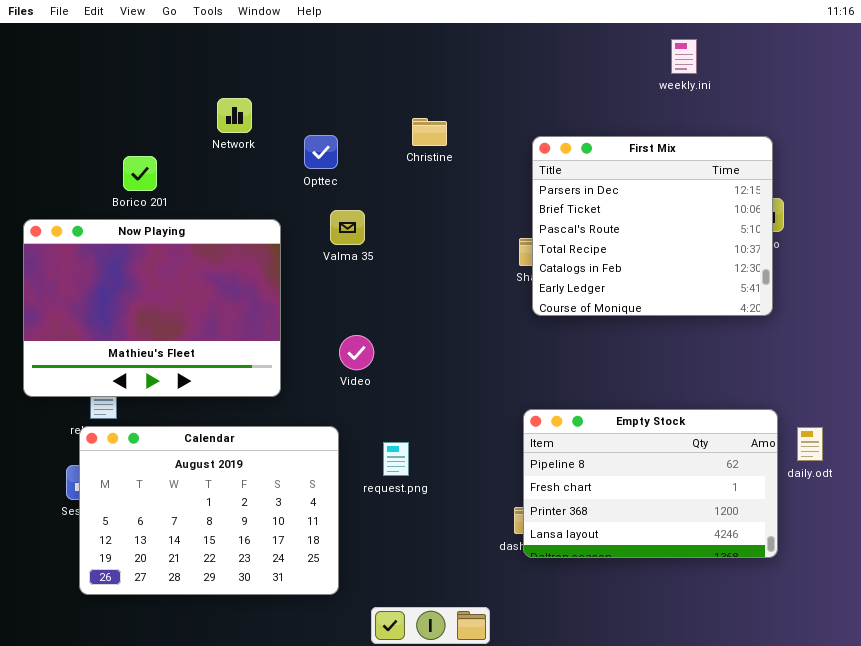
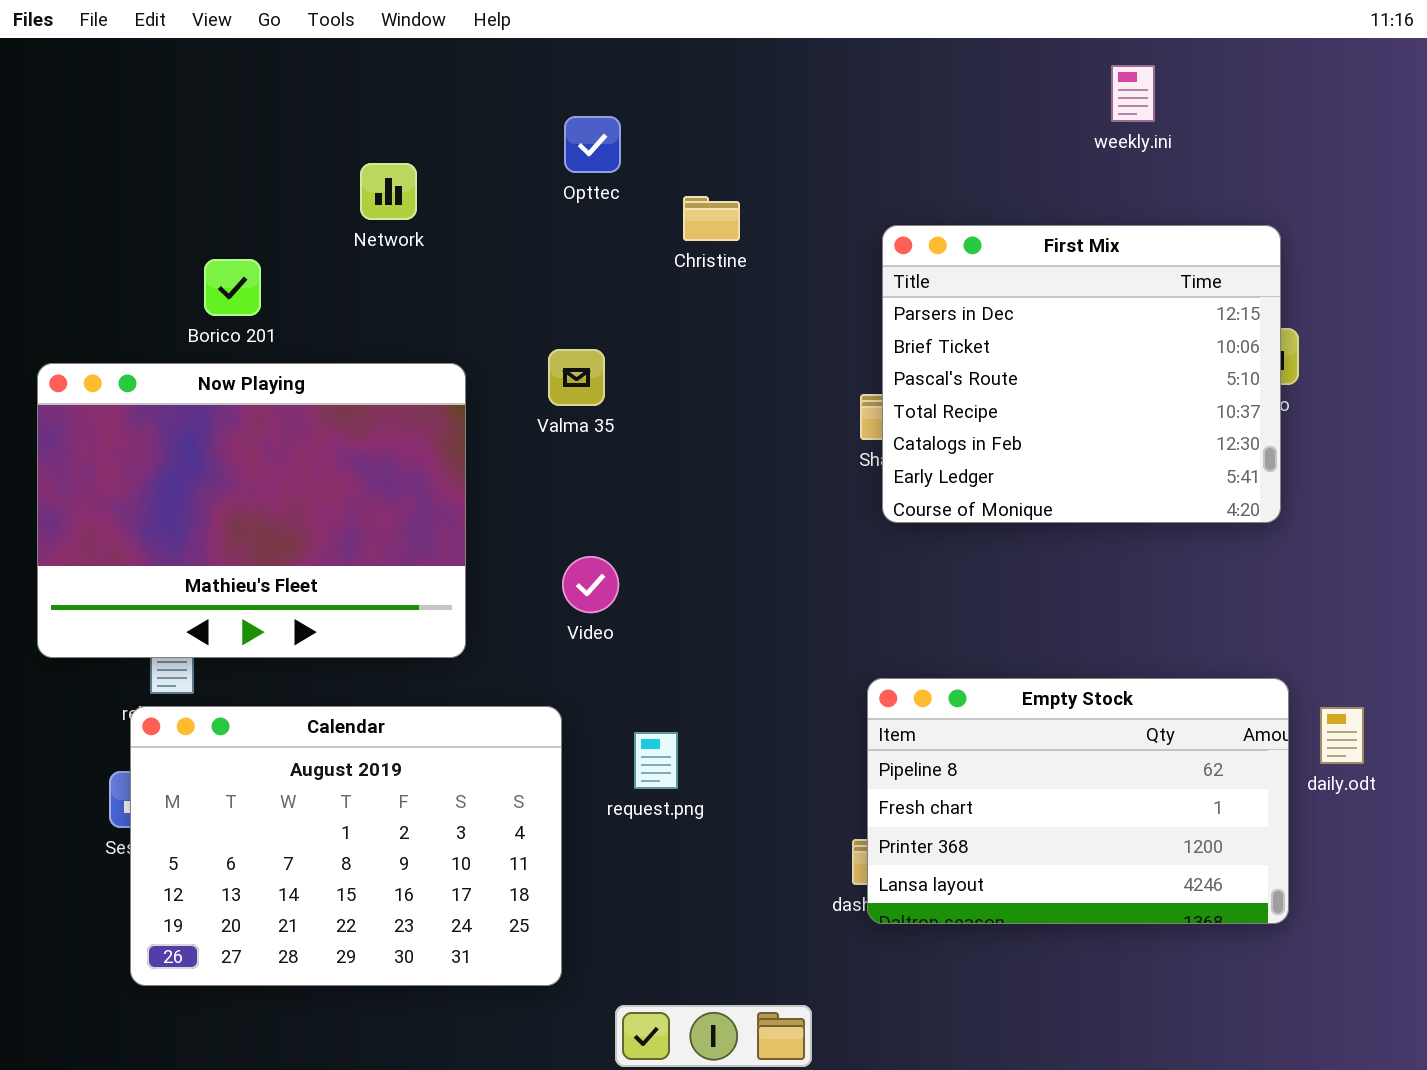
Opttec: [304,135,338,169] -> [564,116,621,173], moved

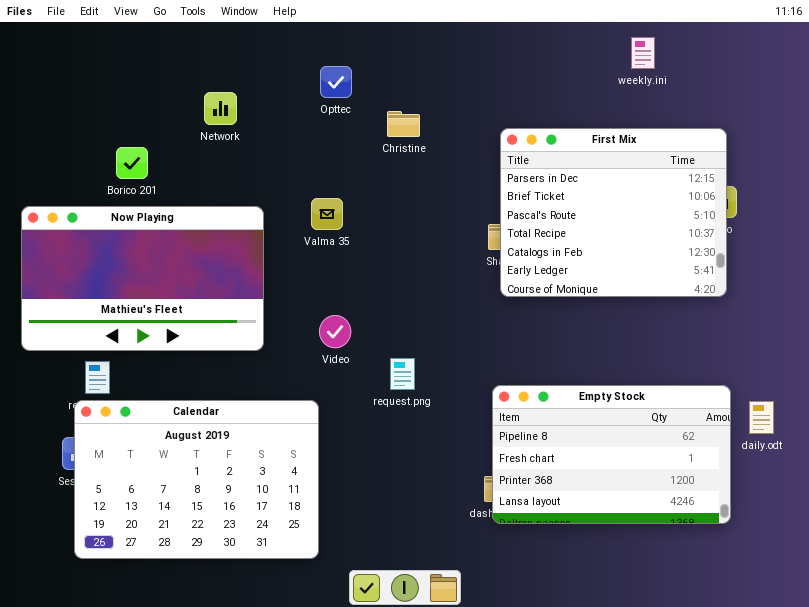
Now Playing: [37,363,466,658] -> [21,206,264,351], resized
request.png: [634,732,678,789] -> [390,358,415,390], moved

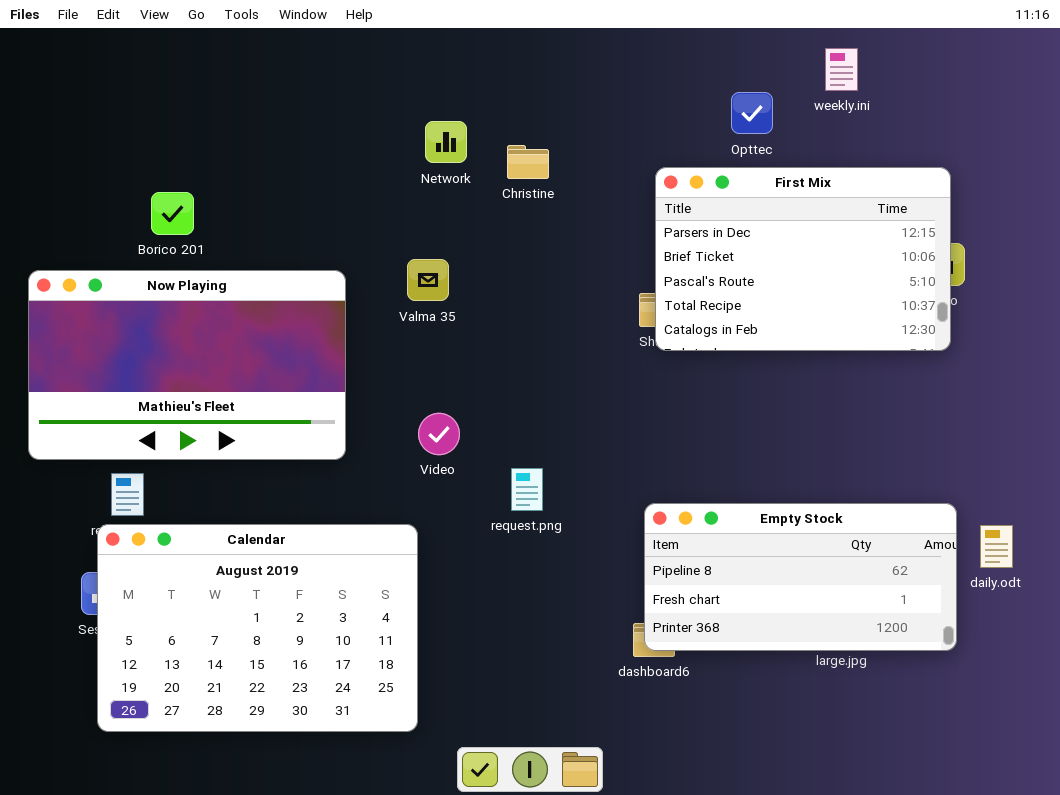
Opttec: [320,66,352,98] -> [731,92,773,134], moved
Network: [204,92,237,125] -> [425,121,467,163], moved
First Mix: [500,128,727,297] -> [655,167,951,351], resized
Empty Stock: [492,385,731,524] -> [644,503,957,651], resized

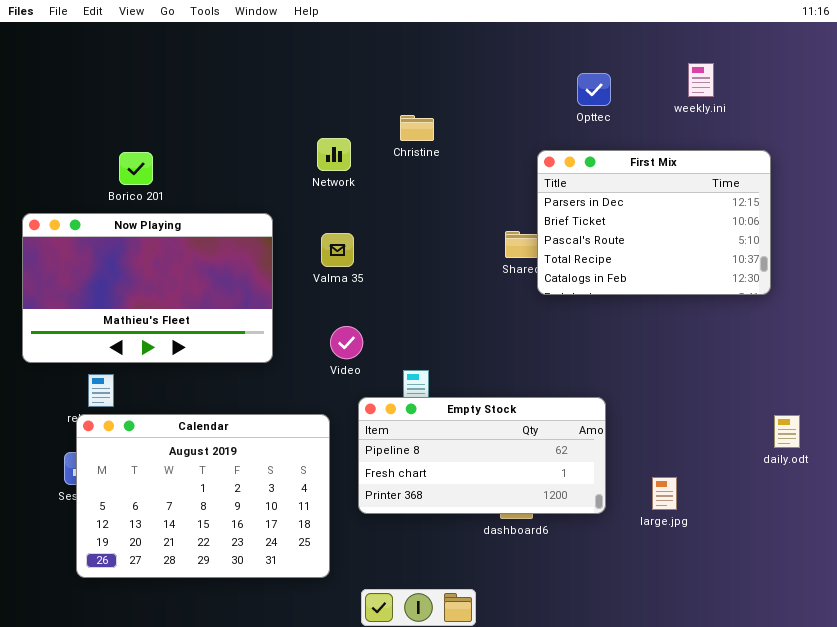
weekly.ini: [825,48,858,91] -> [688,63,714,97], moved
Network: [425,121,467,163] -> [317,138,351,171], moved
First Mix: [655,167,951,351] -> [537,150,771,295], moved
Valma 35: [407,259,449,301] -> [321,233,354,267], moved
Empty Stock: [644,503,957,651] -> [358,397,606,514], moved

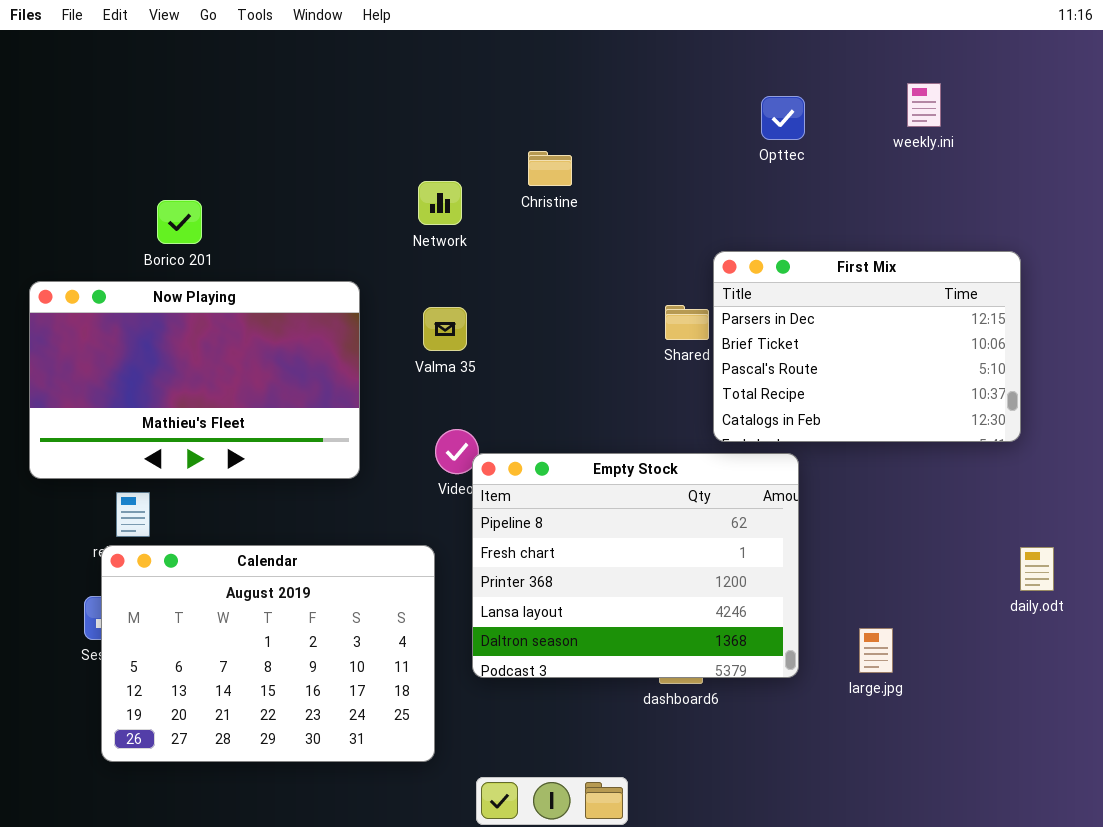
First Mix: [537,150,771,295] -> [713,251,1021,442], moved
Empty Stock: [358,397,606,514] -> [472,453,799,678], resized

